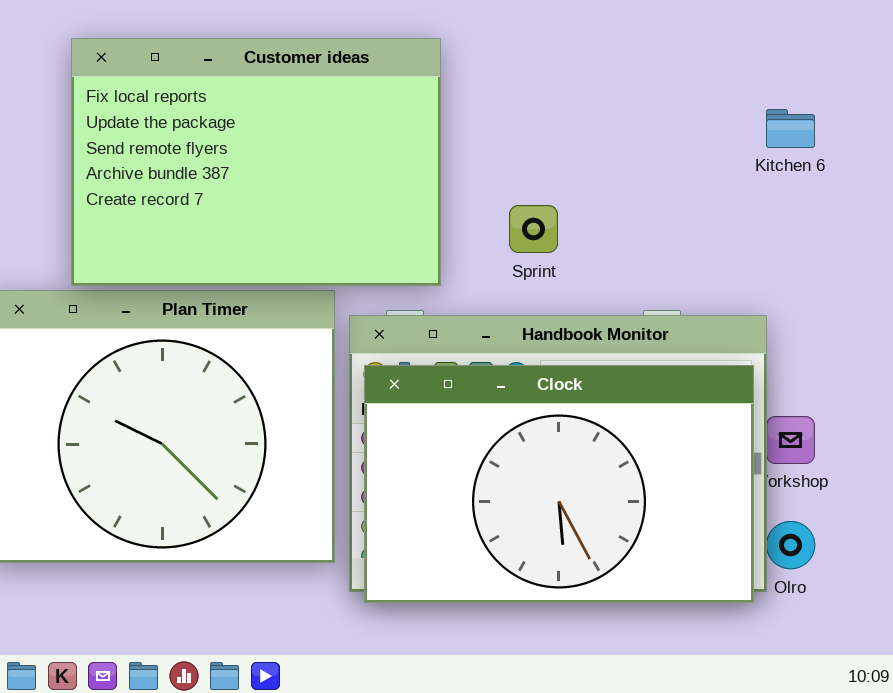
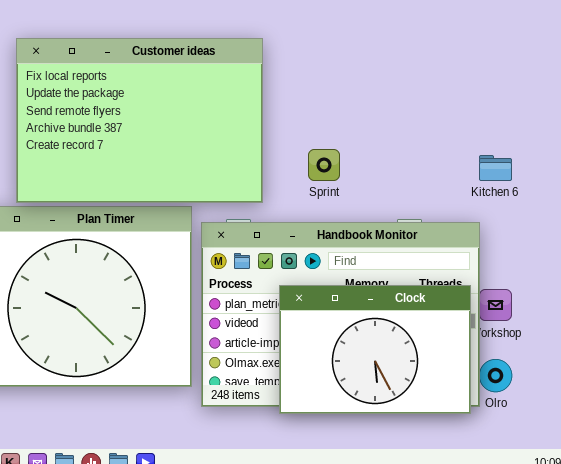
Kitchen 6: [766,109,815,148] -> [479,155,512,181], moved
Clock: [364,365,754,603] -> [279,285,471,414], resized

